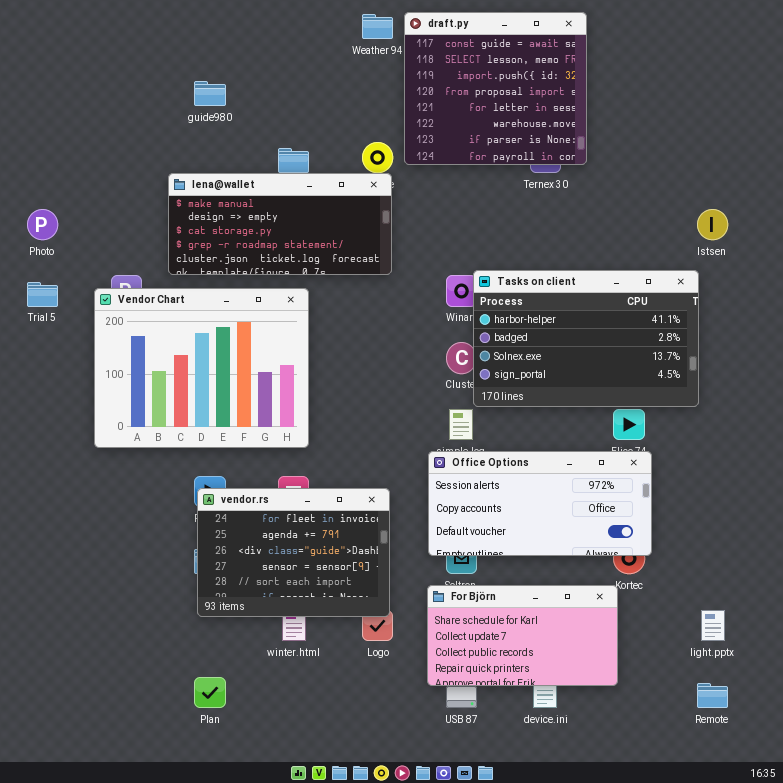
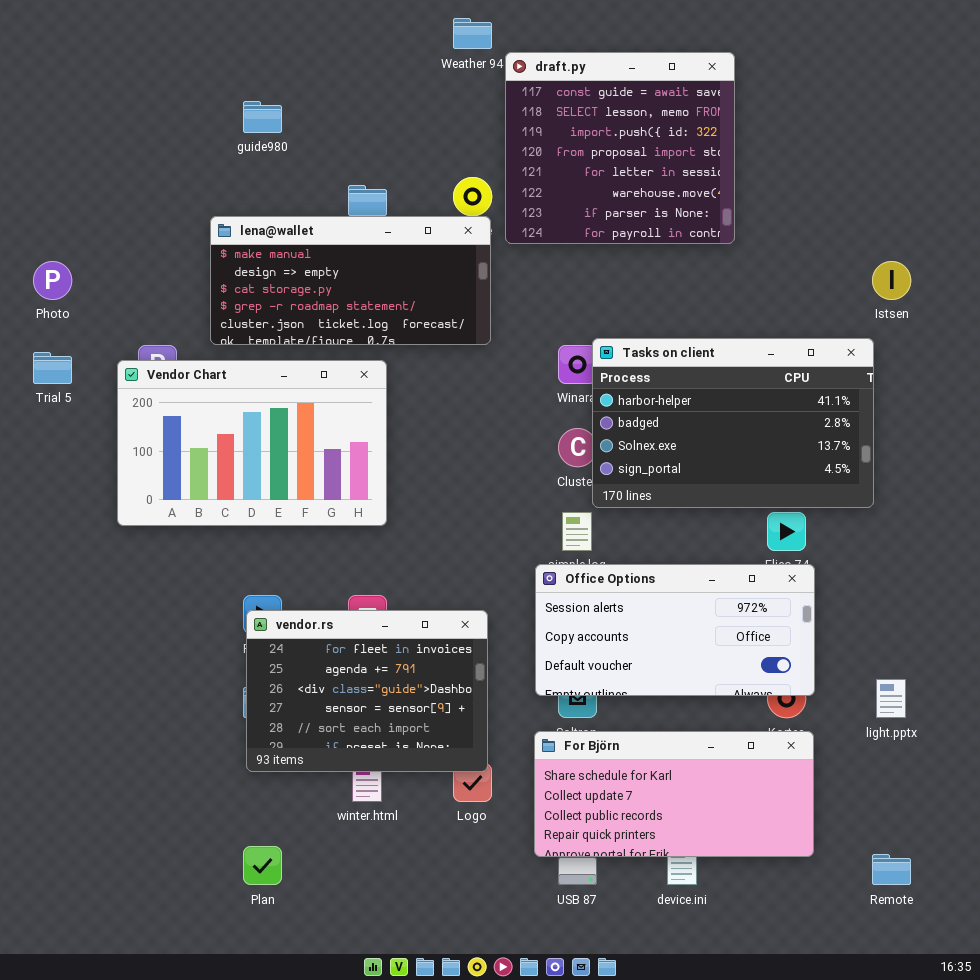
draft.py: [404,12,587,165] -> [505,52,735,244], moved
Vendor Chart: [94,288,309,448] -> [117,360,387,526], resized
For Björn: [427,585,618,686] -> [534,731,814,857], resized
light.pptx: [701,610,725,641] -> [876,679,906,718], moved

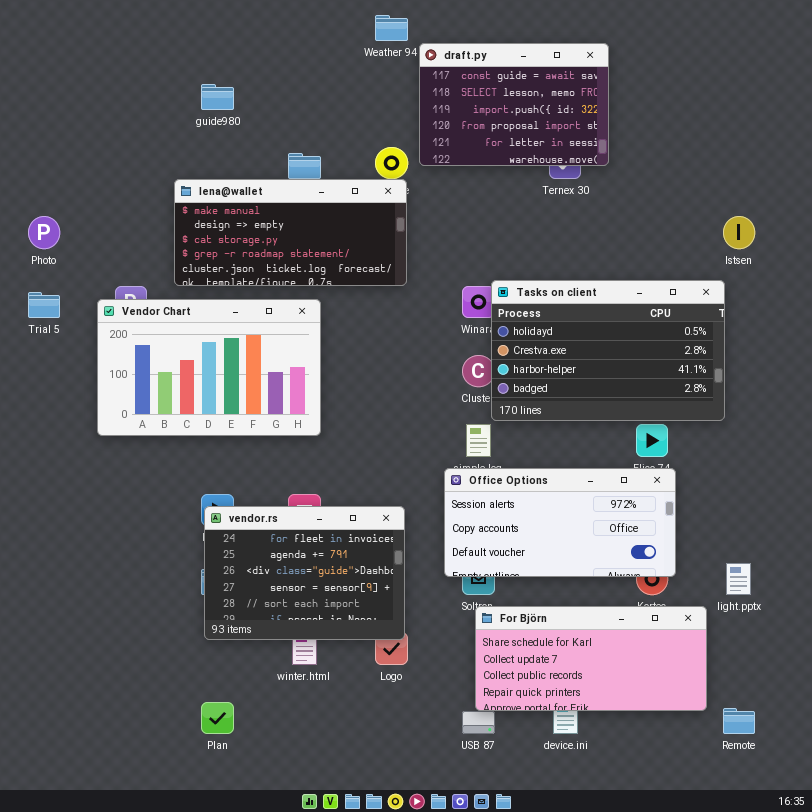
draft.py: [505,52,735,244] -> [419,43,609,166], resized
Tasks on client: [592,338,874,508] -> [491,280,725,421], scrolled up 2 rows
For Björn: [534,731,814,857] -> [475,606,707,711], moved

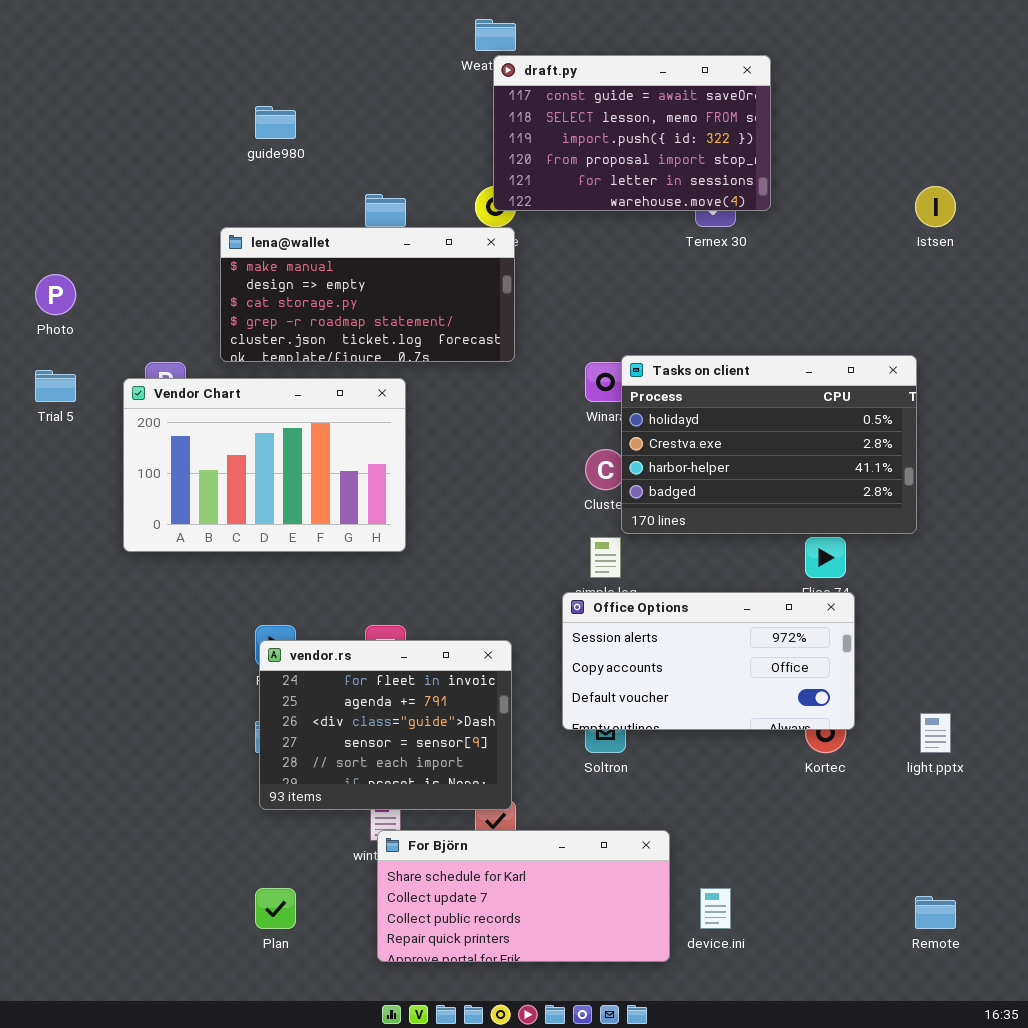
draft.py: [419,43,609,166] -> [493,55,771,211], resized
Istsen: [723,216,755,249] -> [915,186,956,227], moved
For Björn: [475,606,707,711] -> [377,830,670,962], moved

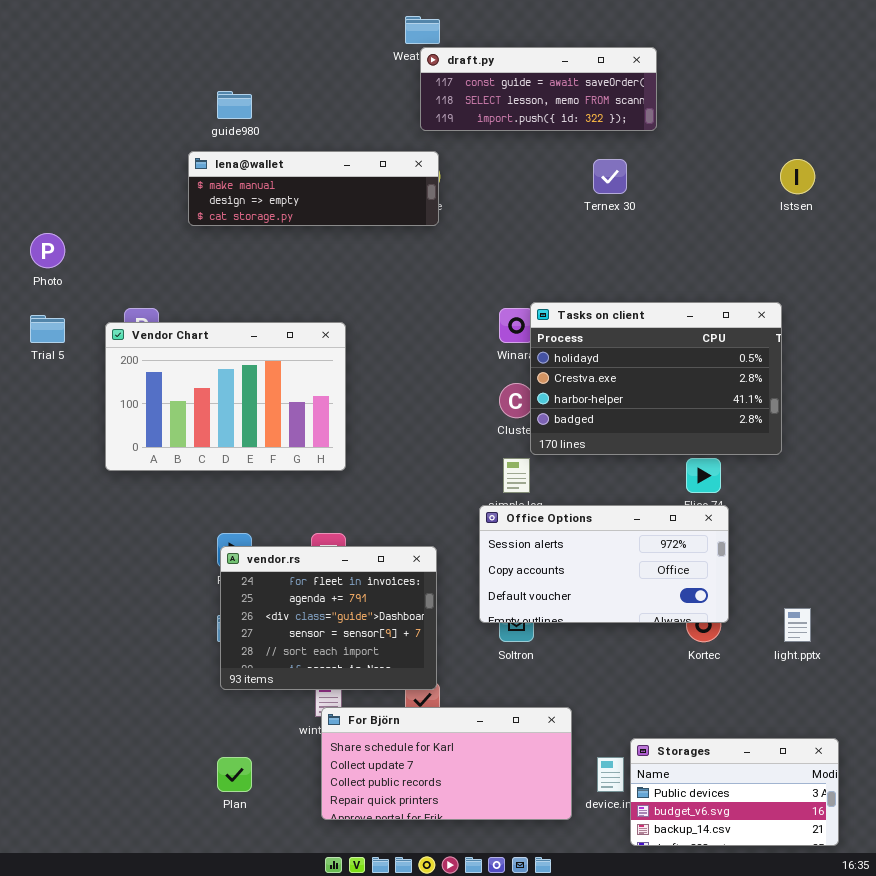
draft.py: [493,55,771,211] -> [420,47,657,131], resized
lena@wallet: [220,227,515,362] -> [188,151,439,226], moved, resized
Storages: none -> [630,738,839,846], opened

